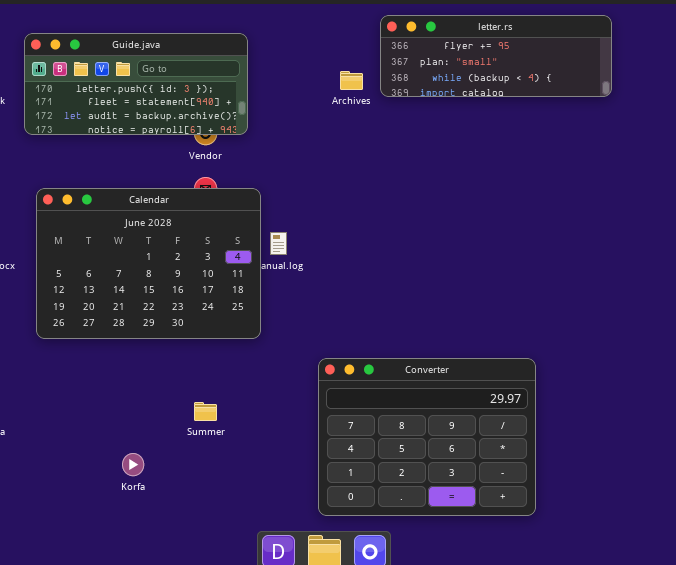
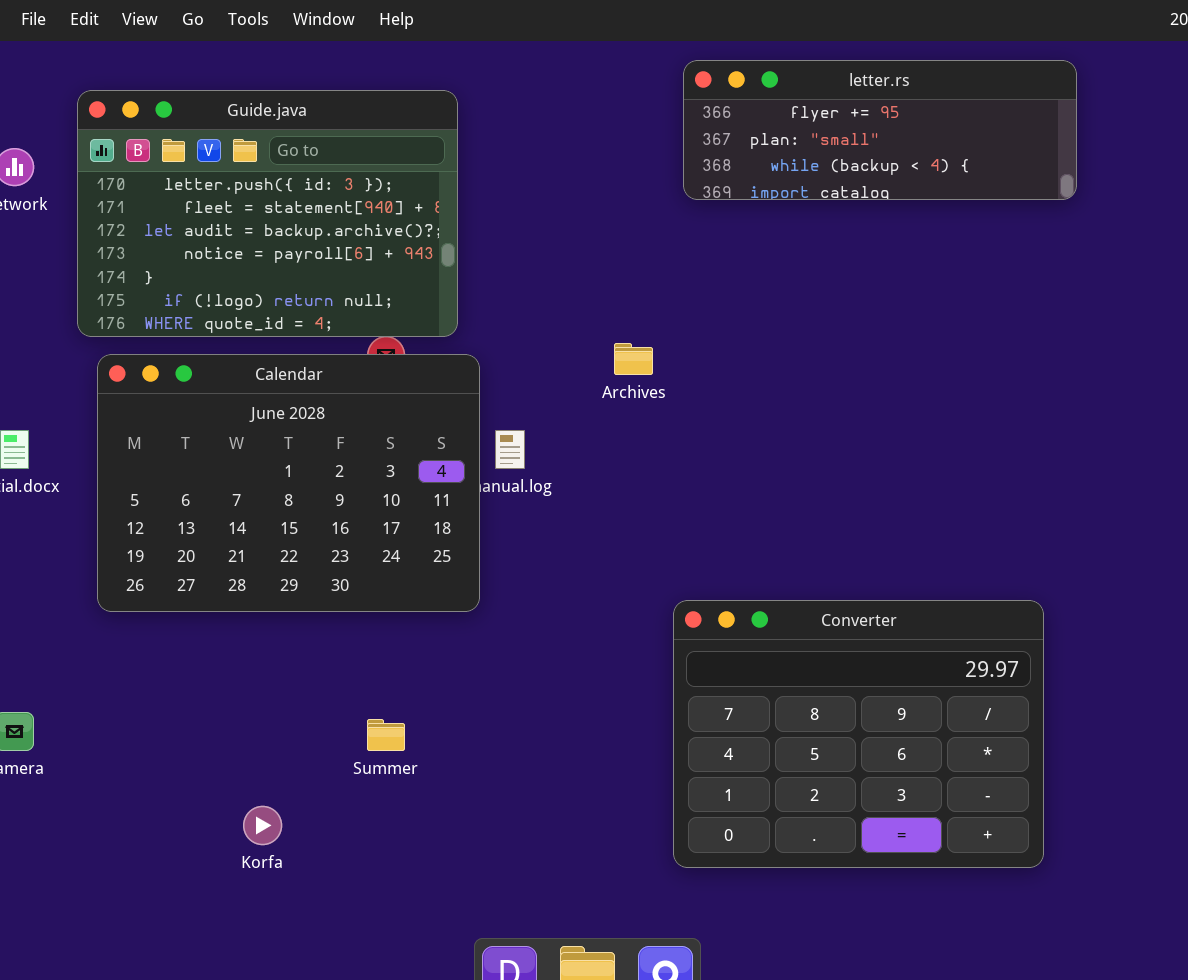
Guide.java: [24,33,248,135] -> [77,90,458,337], resized
Archives: [340,71,363,90] -> [614,343,653,375], moved
Converter: [318,358,536,516] -> [673,600,1044,868], moved

